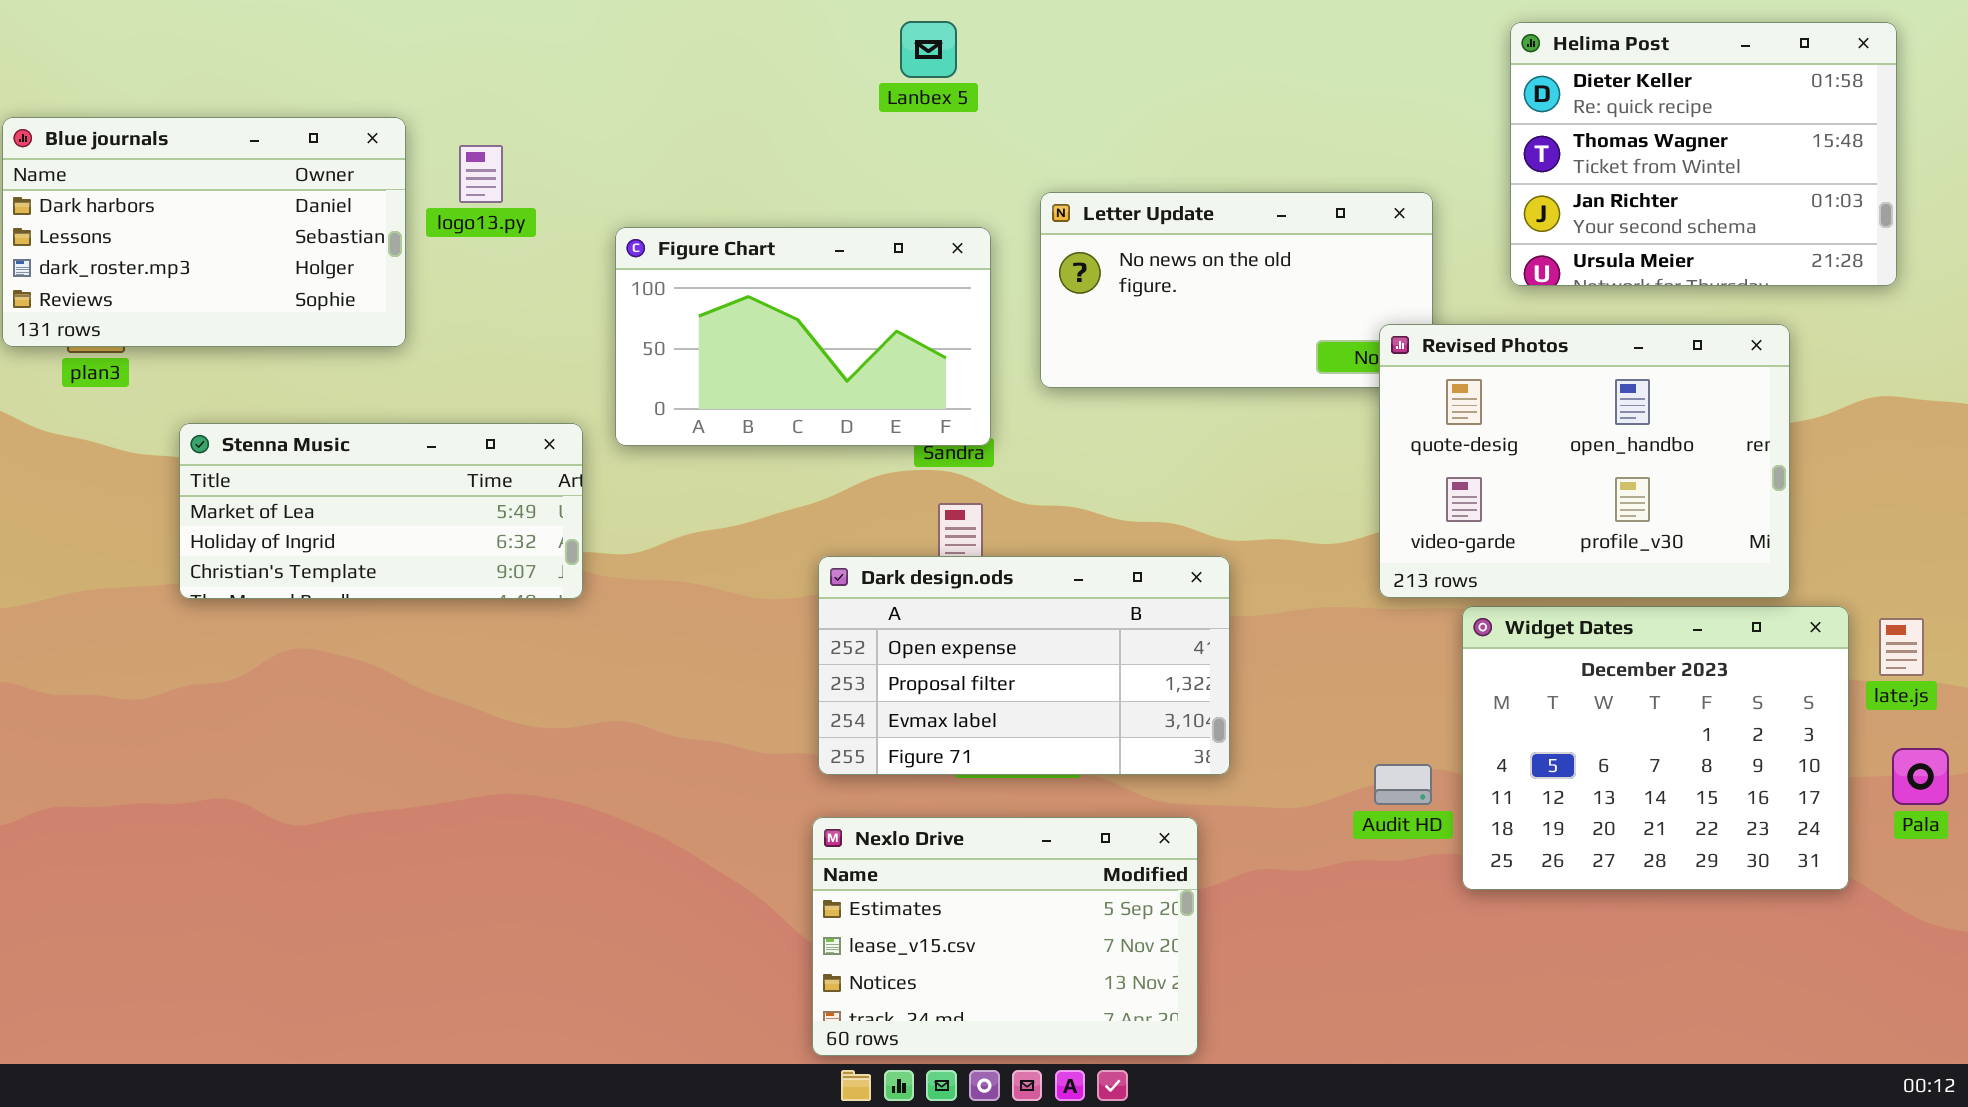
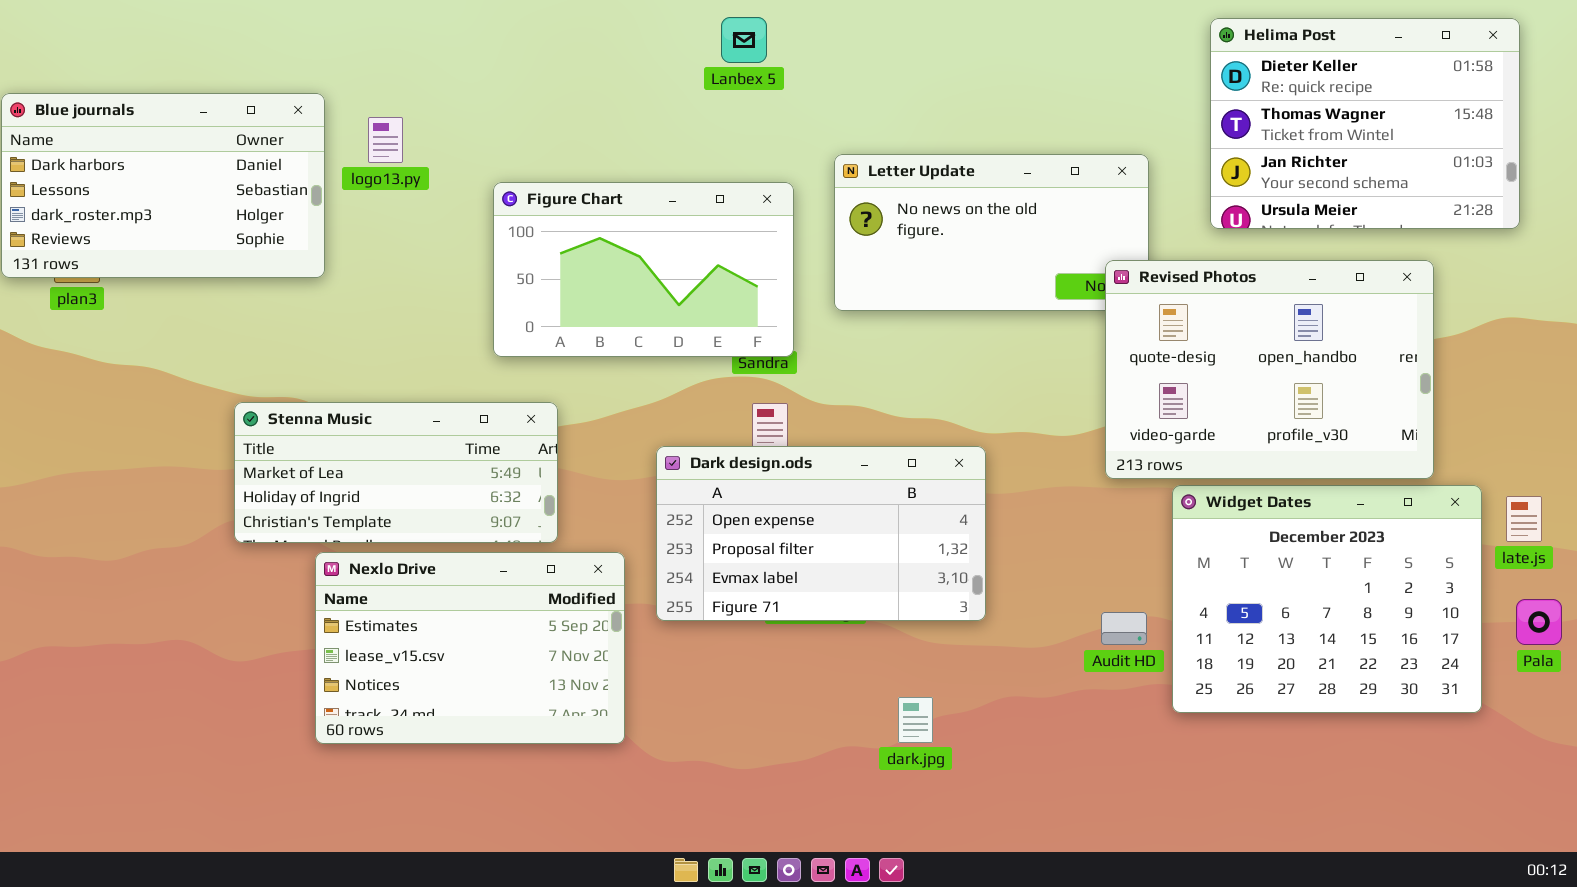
Stenna Music: [179,423,583,599] -> [234,402,558,543], moved
Nexlo Drive: [812,817,1198,1056] -> [315,552,625,744], moved

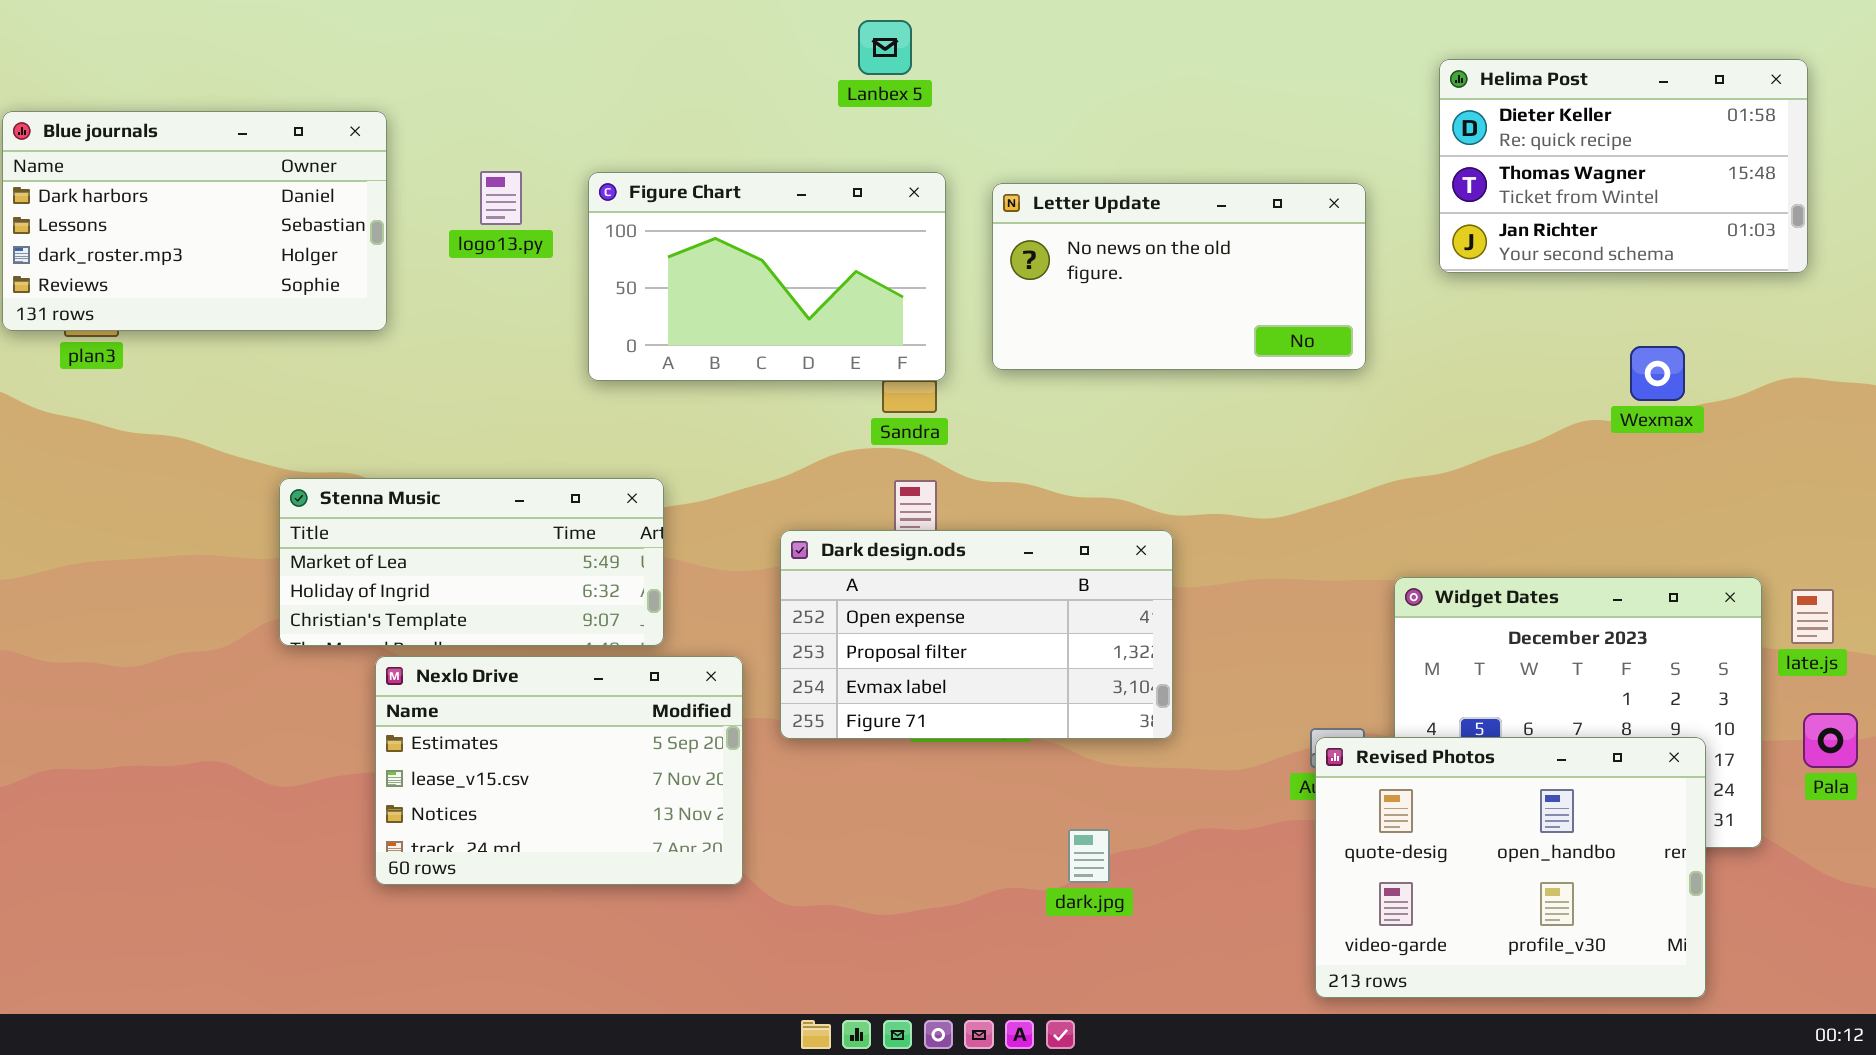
Helima Post: [1210,18,1520,229] -> [1439,59,1808,273], resized
logo13.py: [368,117,403,163] -> [480,171,522,225], moved
Figure Chart: [493,182,794,357] -> [588,172,946,381], moved
Revised Photos: [1105,260,1434,479] -> [1315,737,1706,998], moved

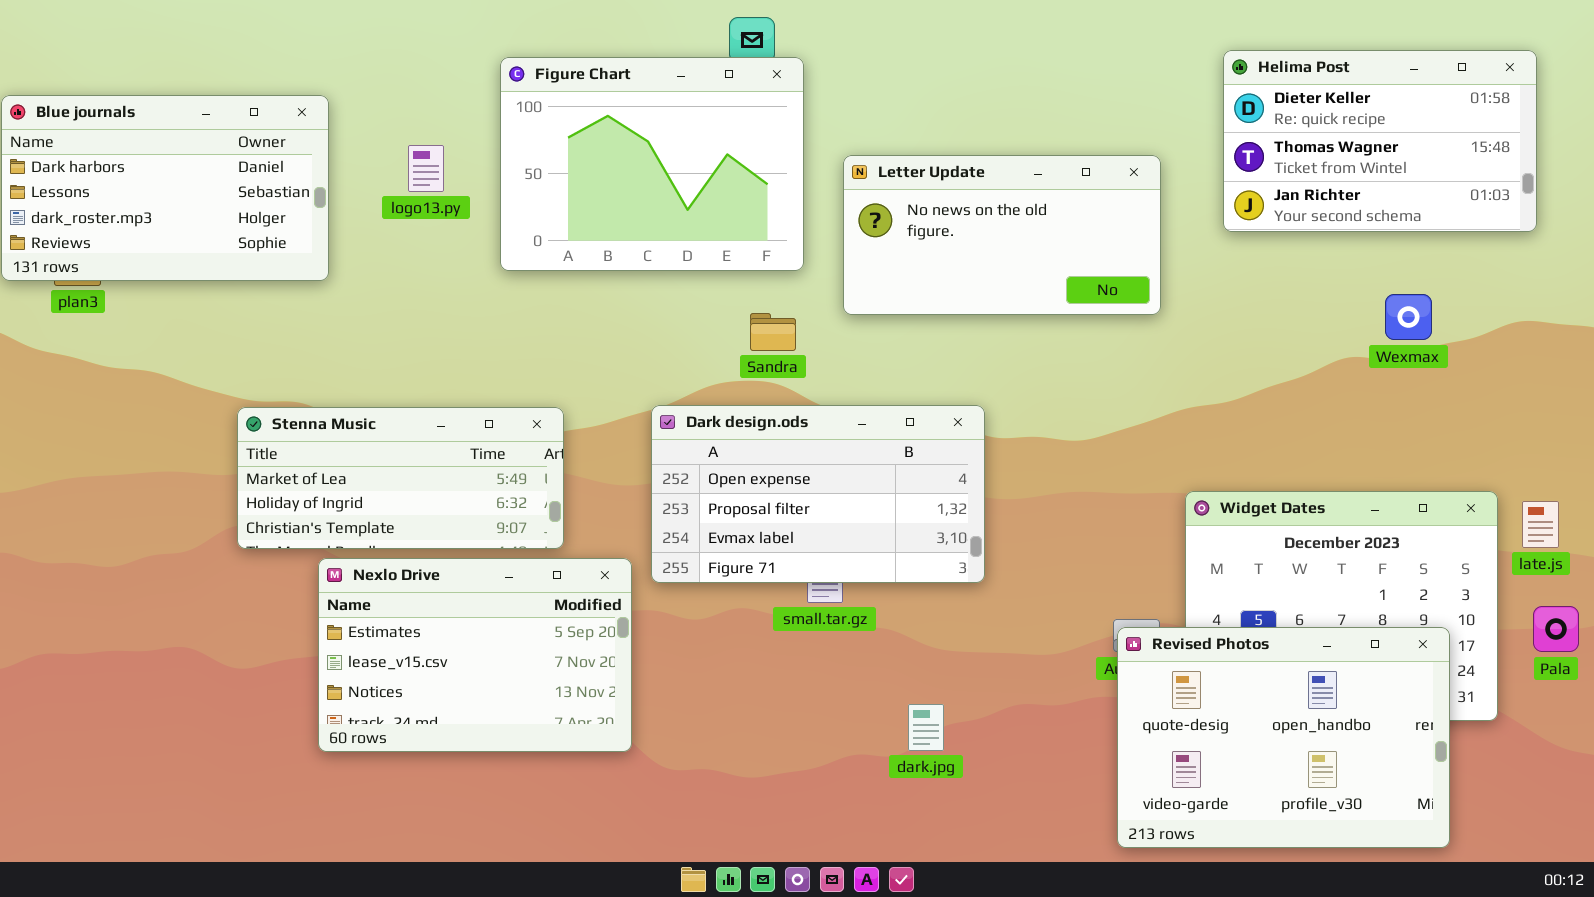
Figure Chart: [588,172,946,381] -> [500,57,804,271], moved, resized
Dark design.ods: [780,530,1173,739] -> [651,405,985,583], moved

